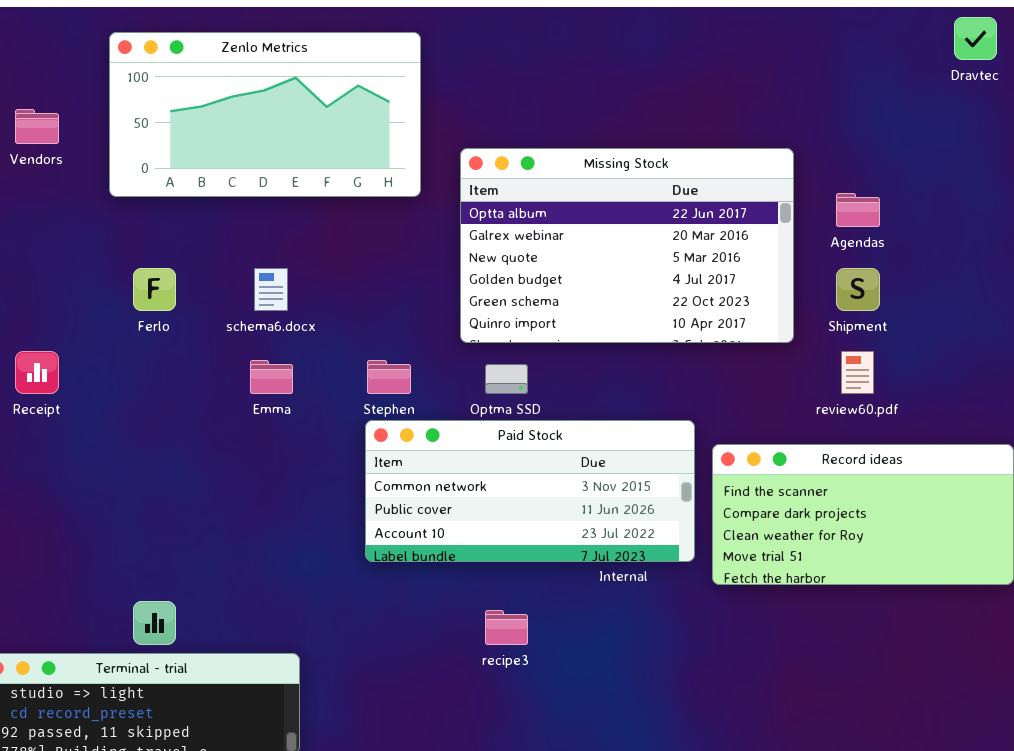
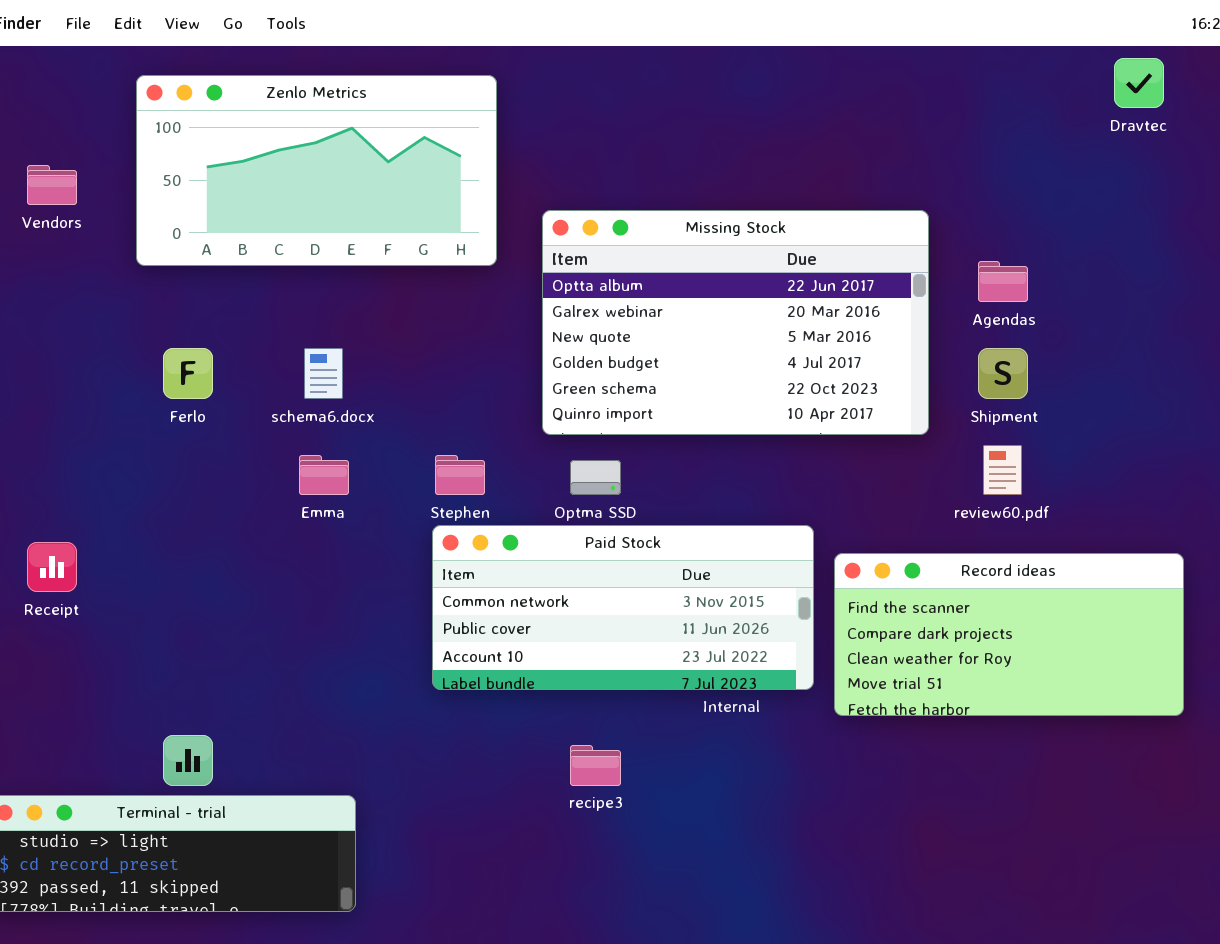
Receipt: [15,351,59,394] -> [27,542,77,592], moved

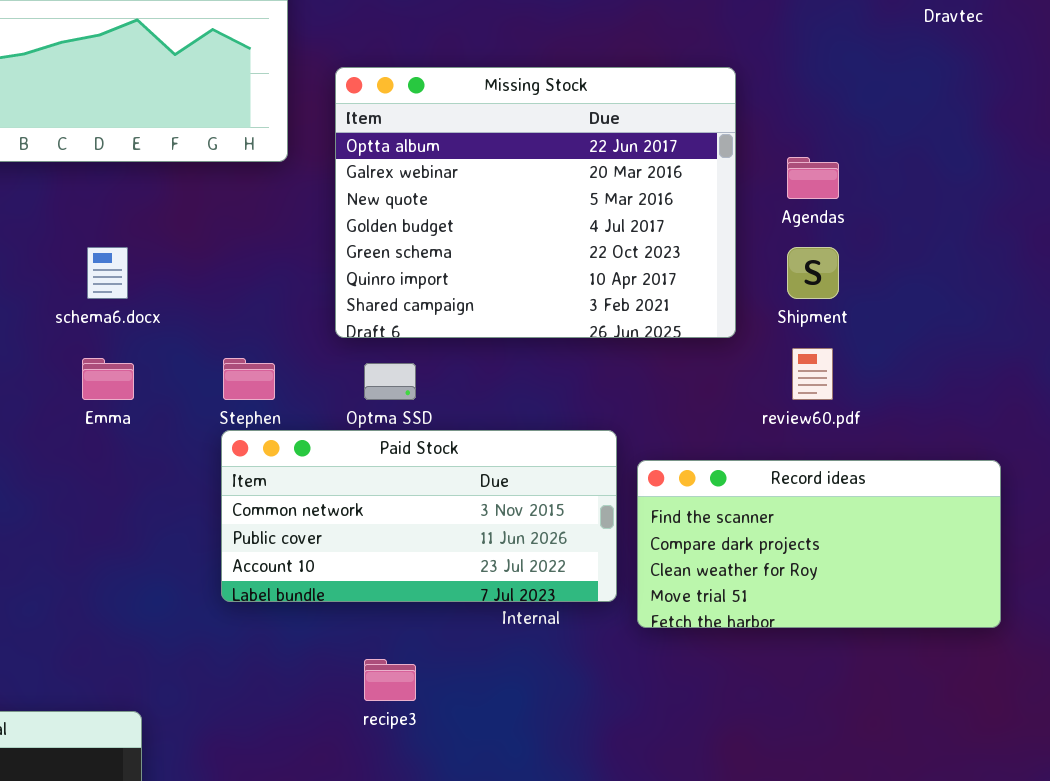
Missing Stock: [542,210,929,435] -> [335,67,736,338], resized

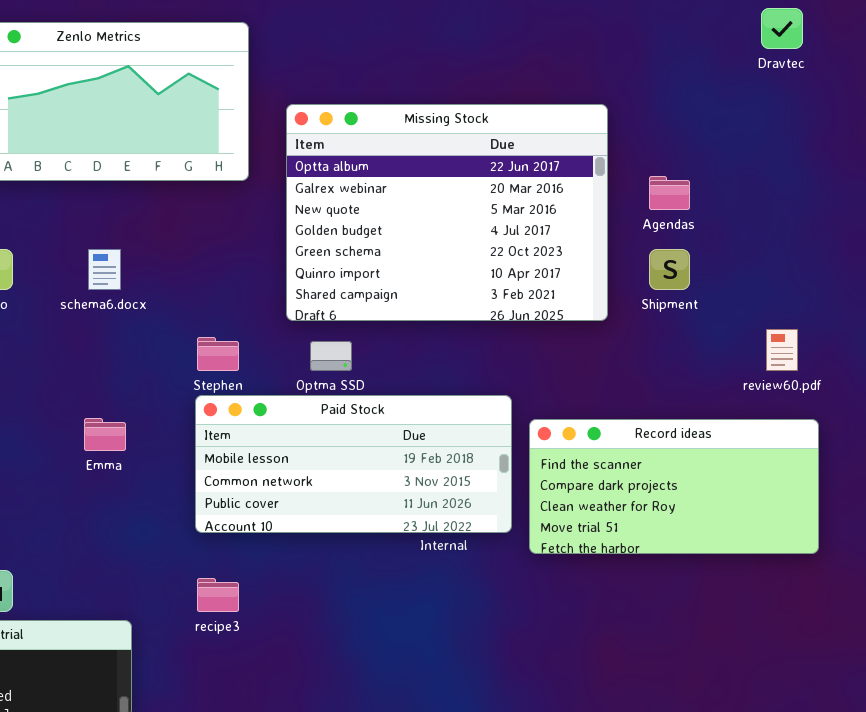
review60.pdf: [792,348,833,400] -> [766,329,798,371], moved
Emma: [82,358,134,400] -> [84,418,126,451], moved
Paid Stock: [221,430,617,602] -> [195,395,512,533], scrolled up 1 row
recipe3: [364,659,416,701] -> [197,578,239,612], moved

